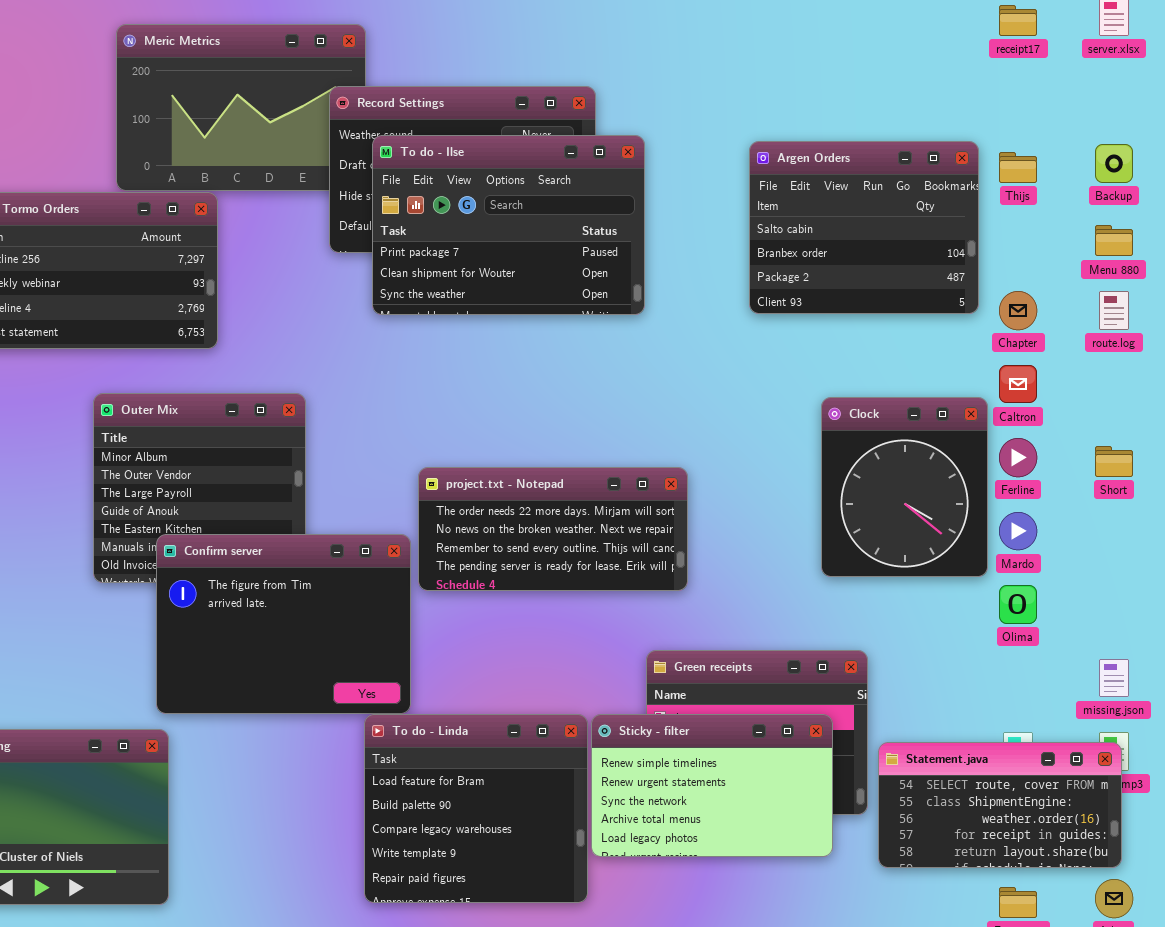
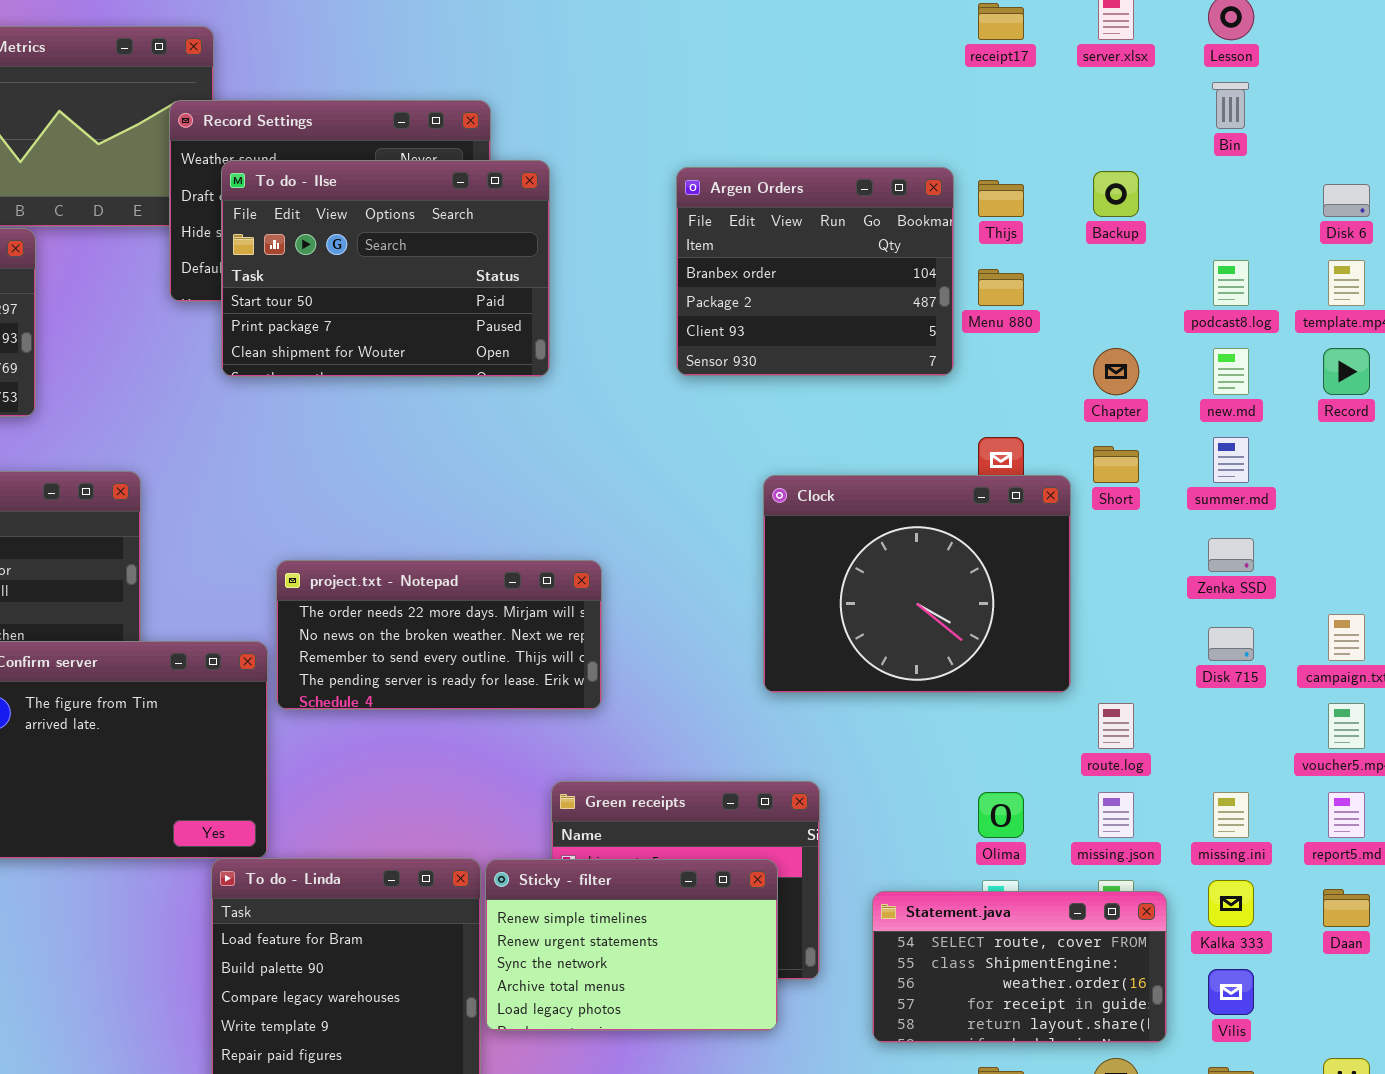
To do - Ilse: [372,135,645,315] -> [221,160,550,377], scrolled up 1 row
Argen Orders: [749,141,979,314] -> [676,167,954,376], scrolled down 1 row
Menu 880: [1095,225,1133,256] -> [978,269,1024,306], moved
Chapter: [999,291,1037,330] -> [1093,348,1139,395], moved
route.log: [1099,291,1129,330] -> [1098,703,1134,749], moved
Clock: [821,397,988,577] -> [763,475,1071,693], resized
Short: [1095,446,1133,477] -> [1093,446,1139,483], moved
Olima: [999,585,1037,624] -> [978,792,1024,838], moved
Statement.java: [878,742,1122,868] -> [872,891,1167,1043], moved

